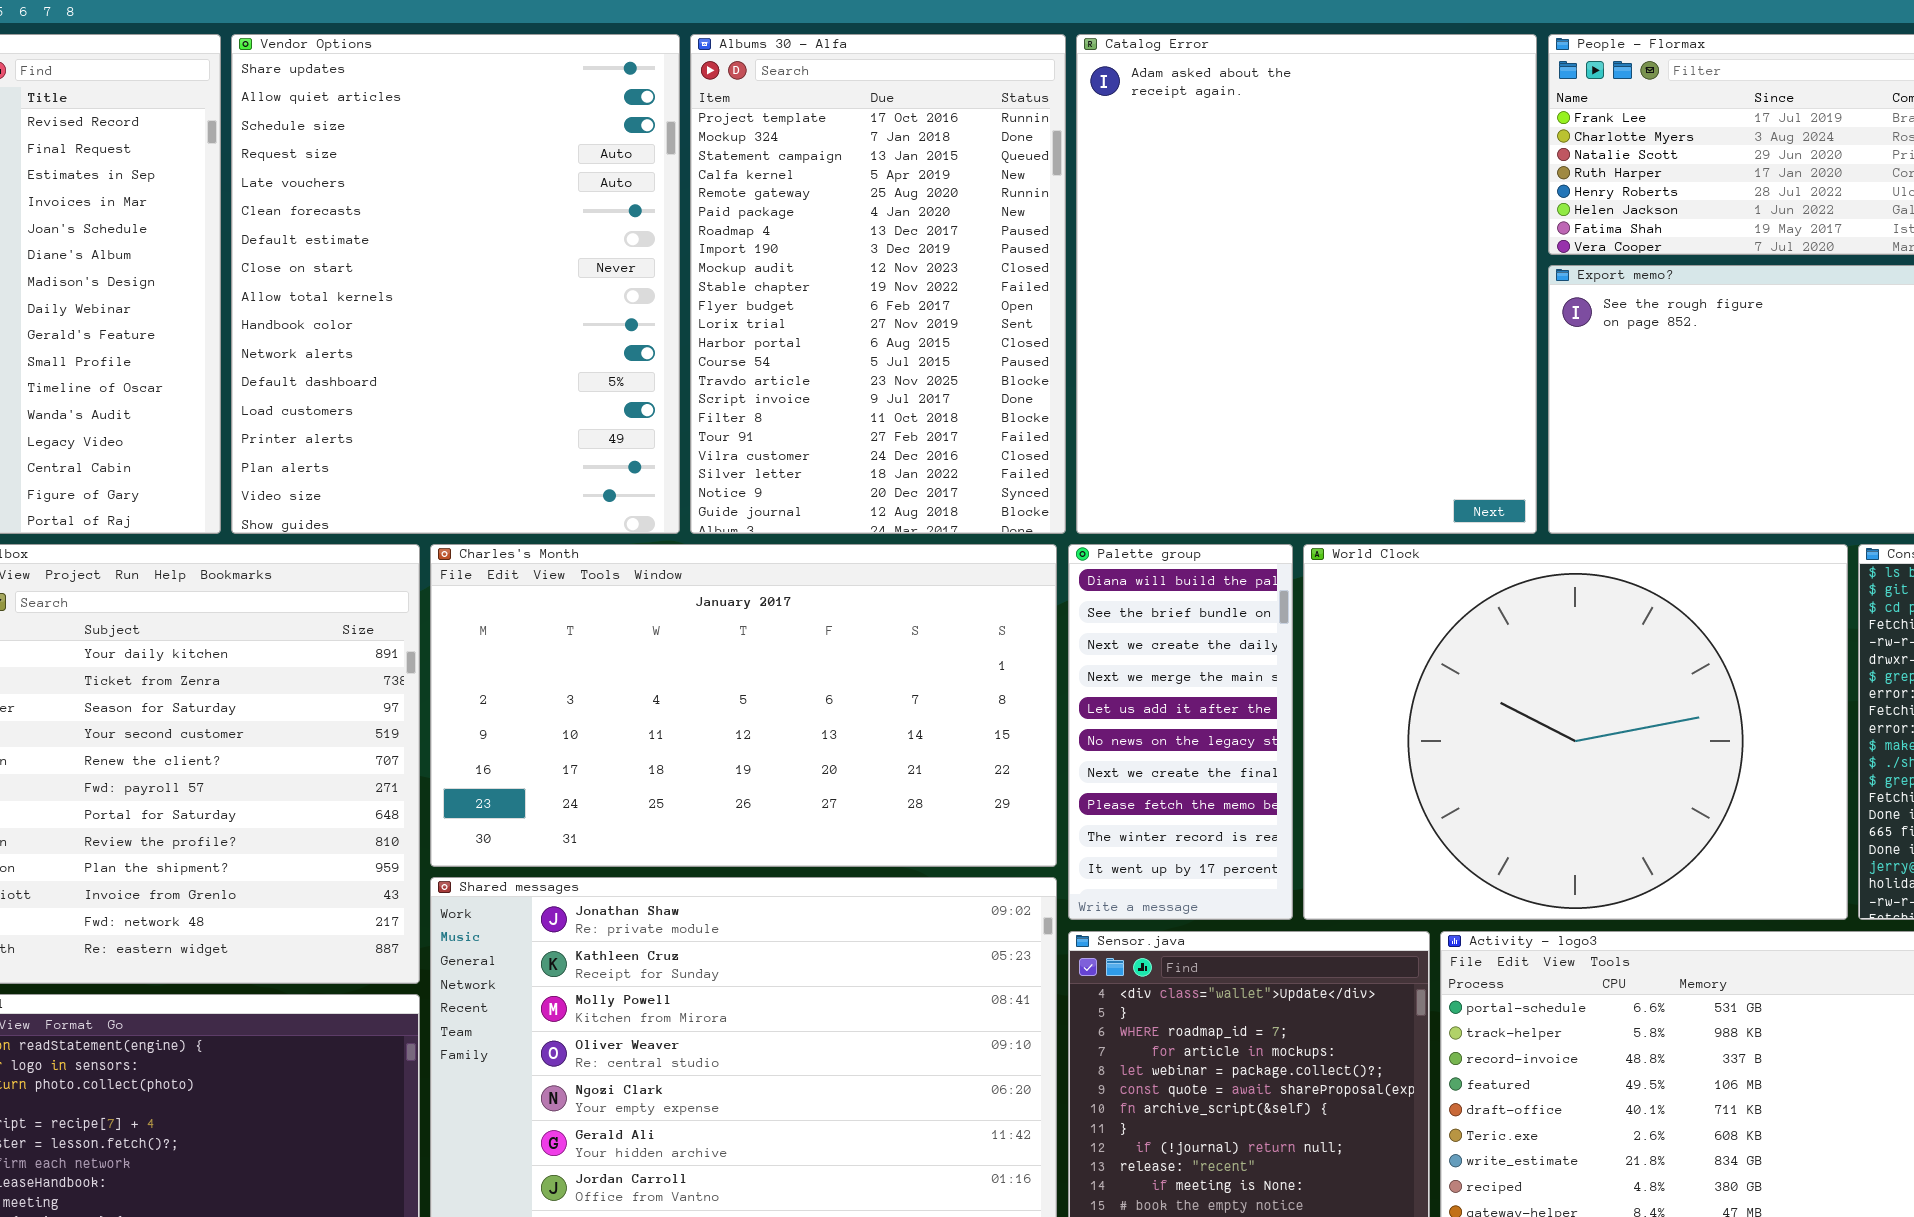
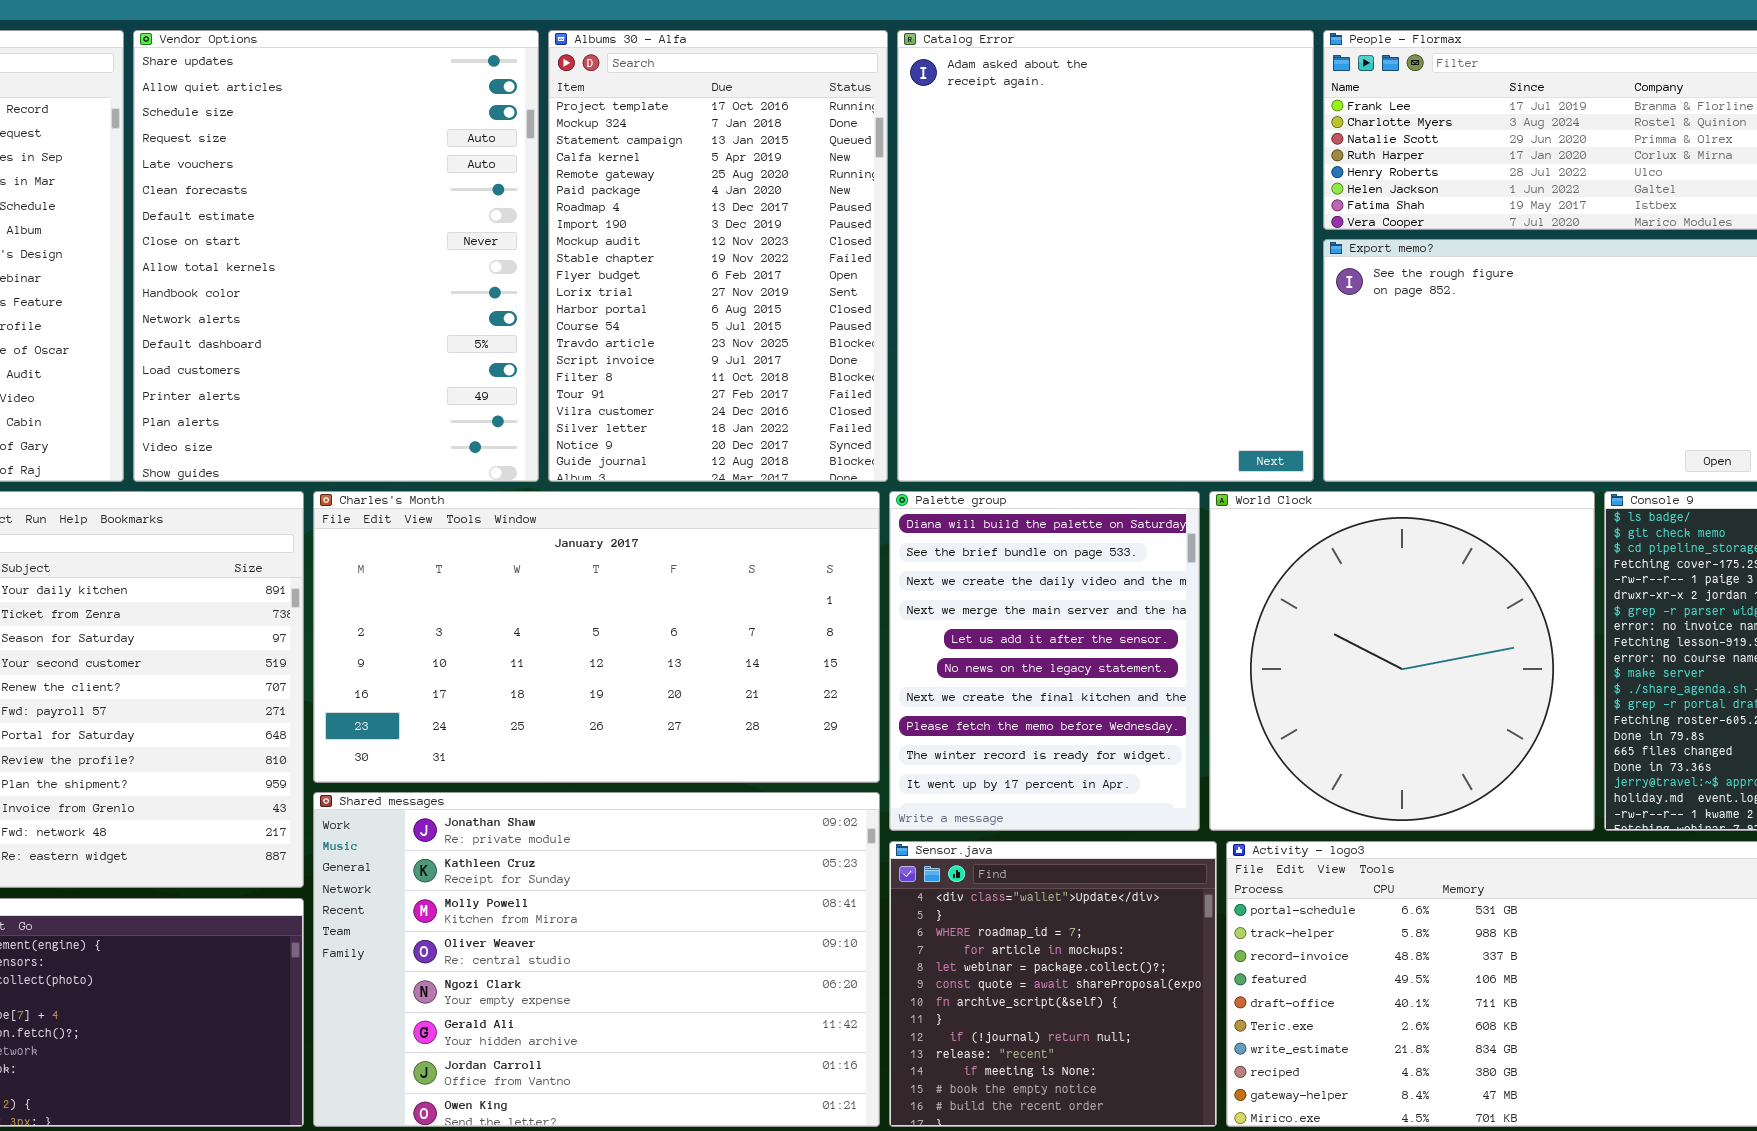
Palette group: [1068,544,1293,920] -> [889,491,1200,831], resized
World Clock: [1303,544,1848,920] -> [1209,491,1595,831], resized

